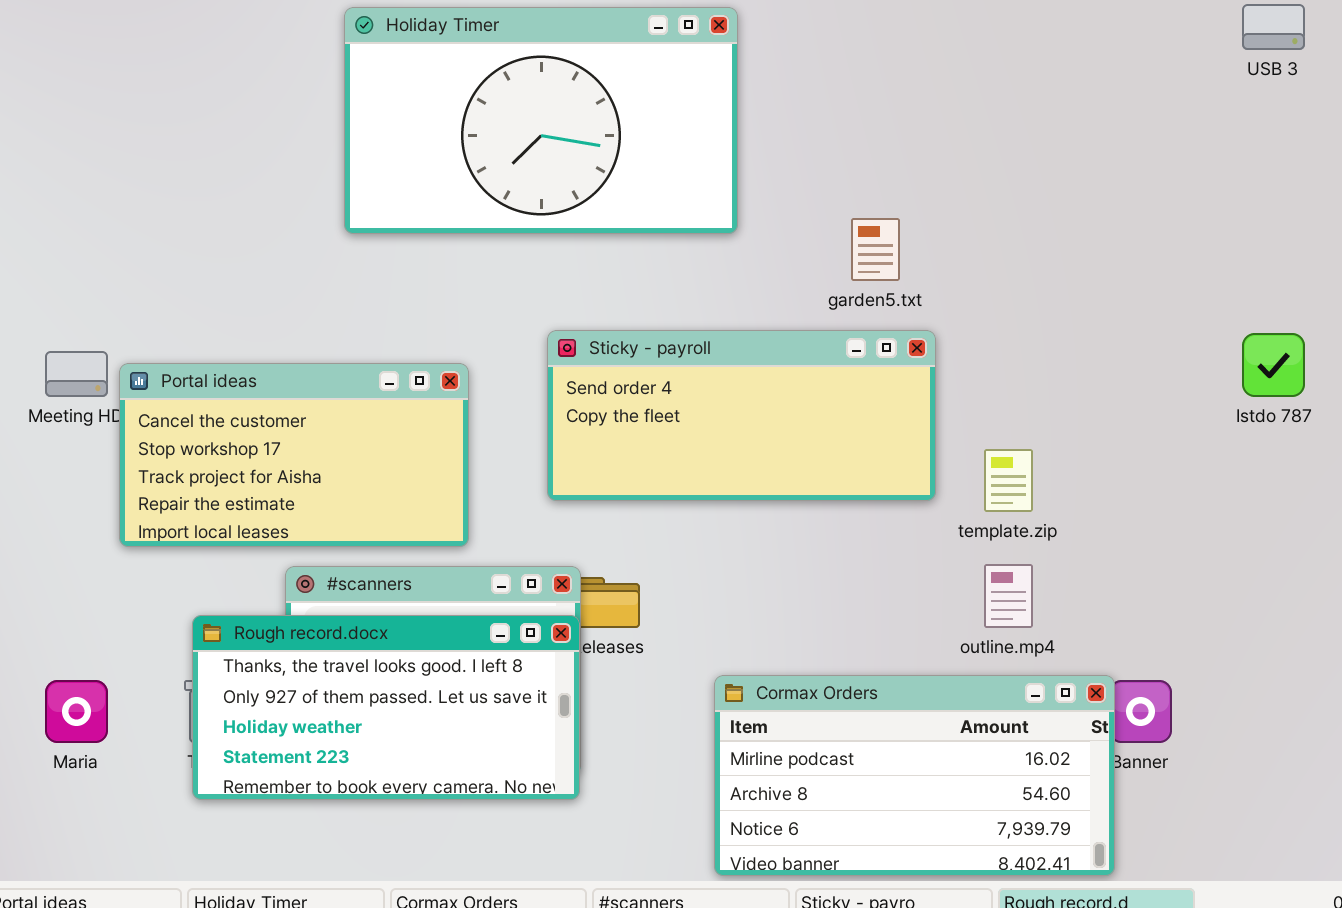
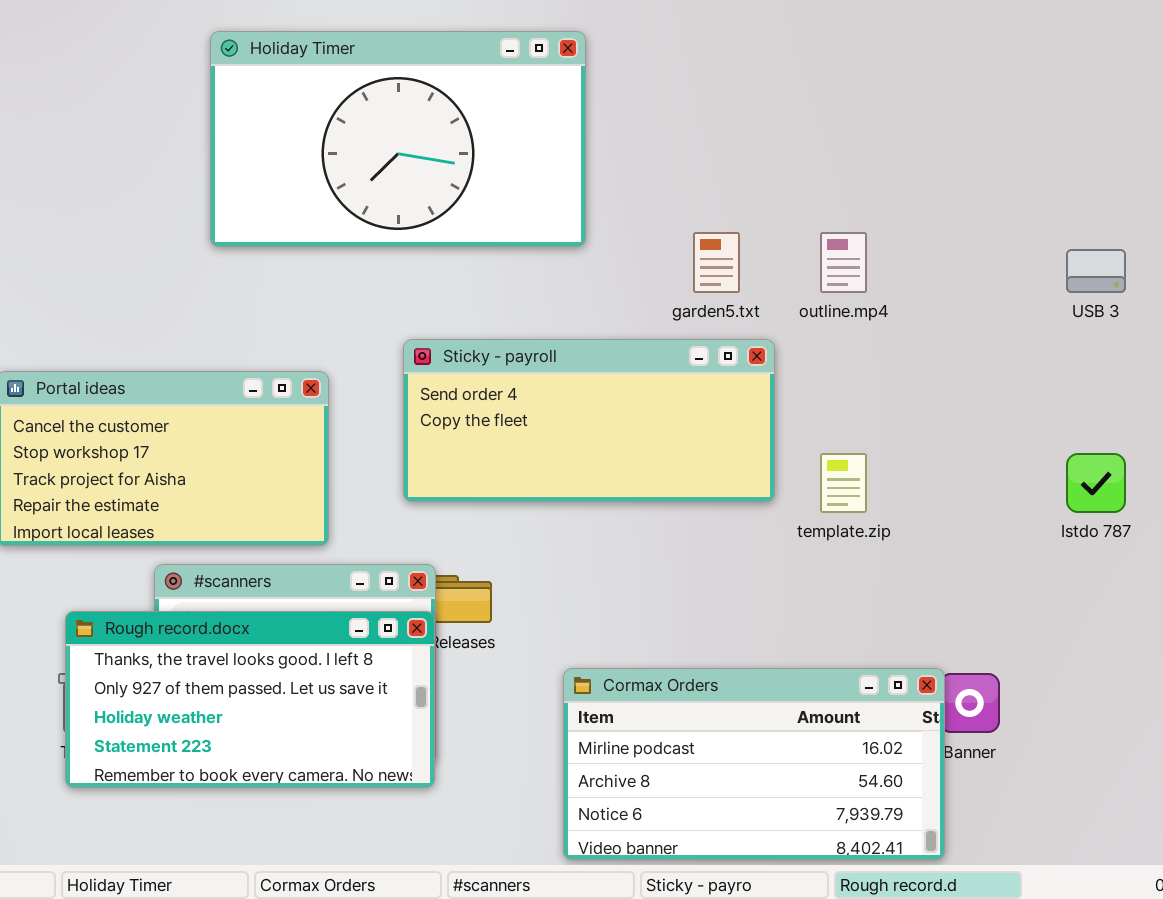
USB 3: [1242,4,1305,50] -> [1066,249,1126,293], moved
Istdo 787: [1242,333,1305,397] -> [1066,453,1126,513], moved
outline.mp4: [984,564,1033,628] -> [820,232,867,293], moved

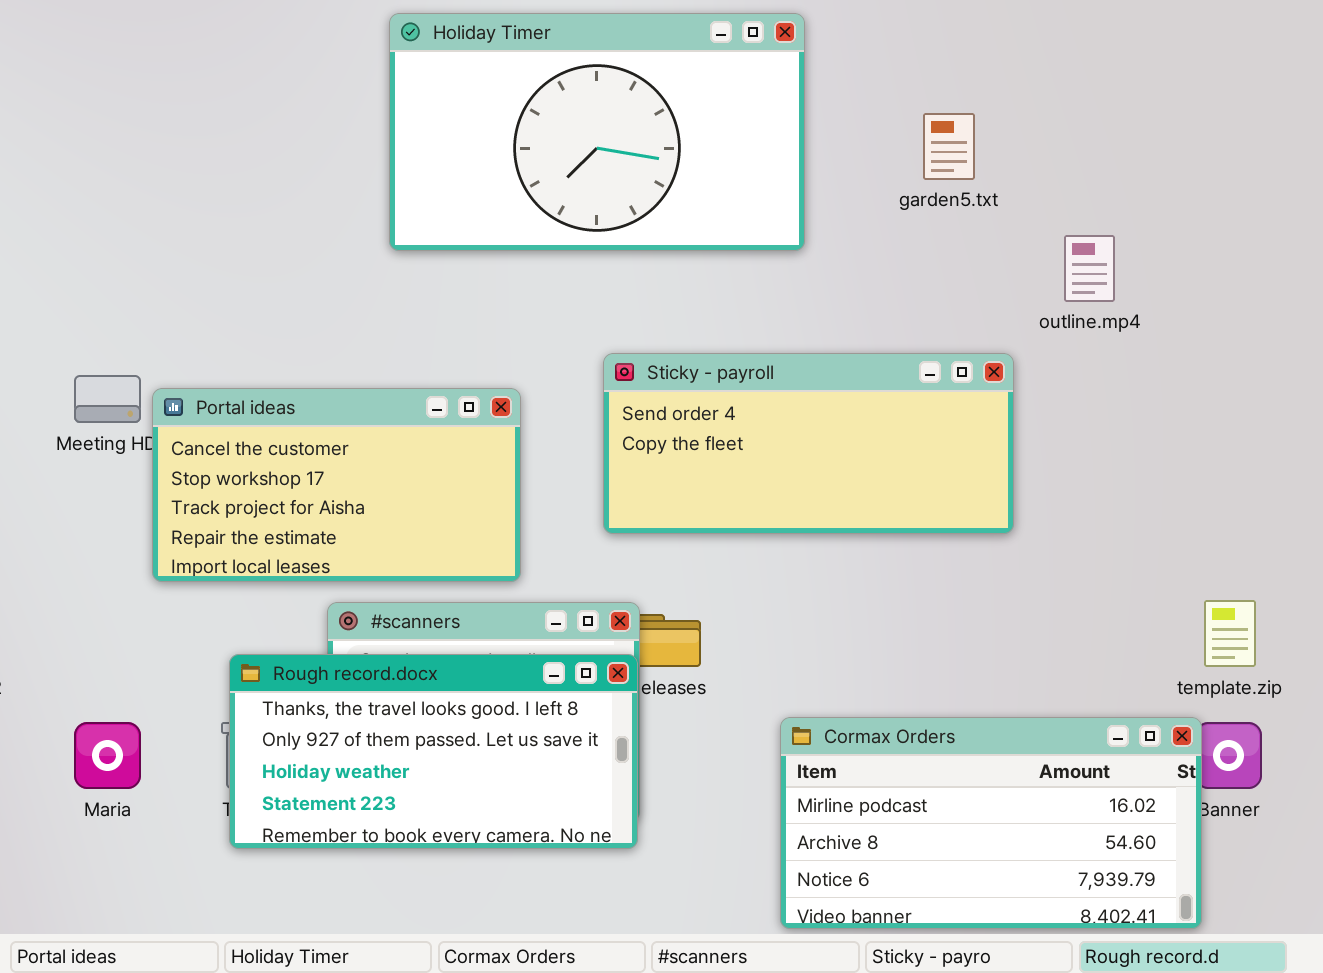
garden5.txt: [693,232,740,293] -> [923,113,975,180], moved
template.zip: [820,453,867,513] -> [1204,600,1256,667], moved

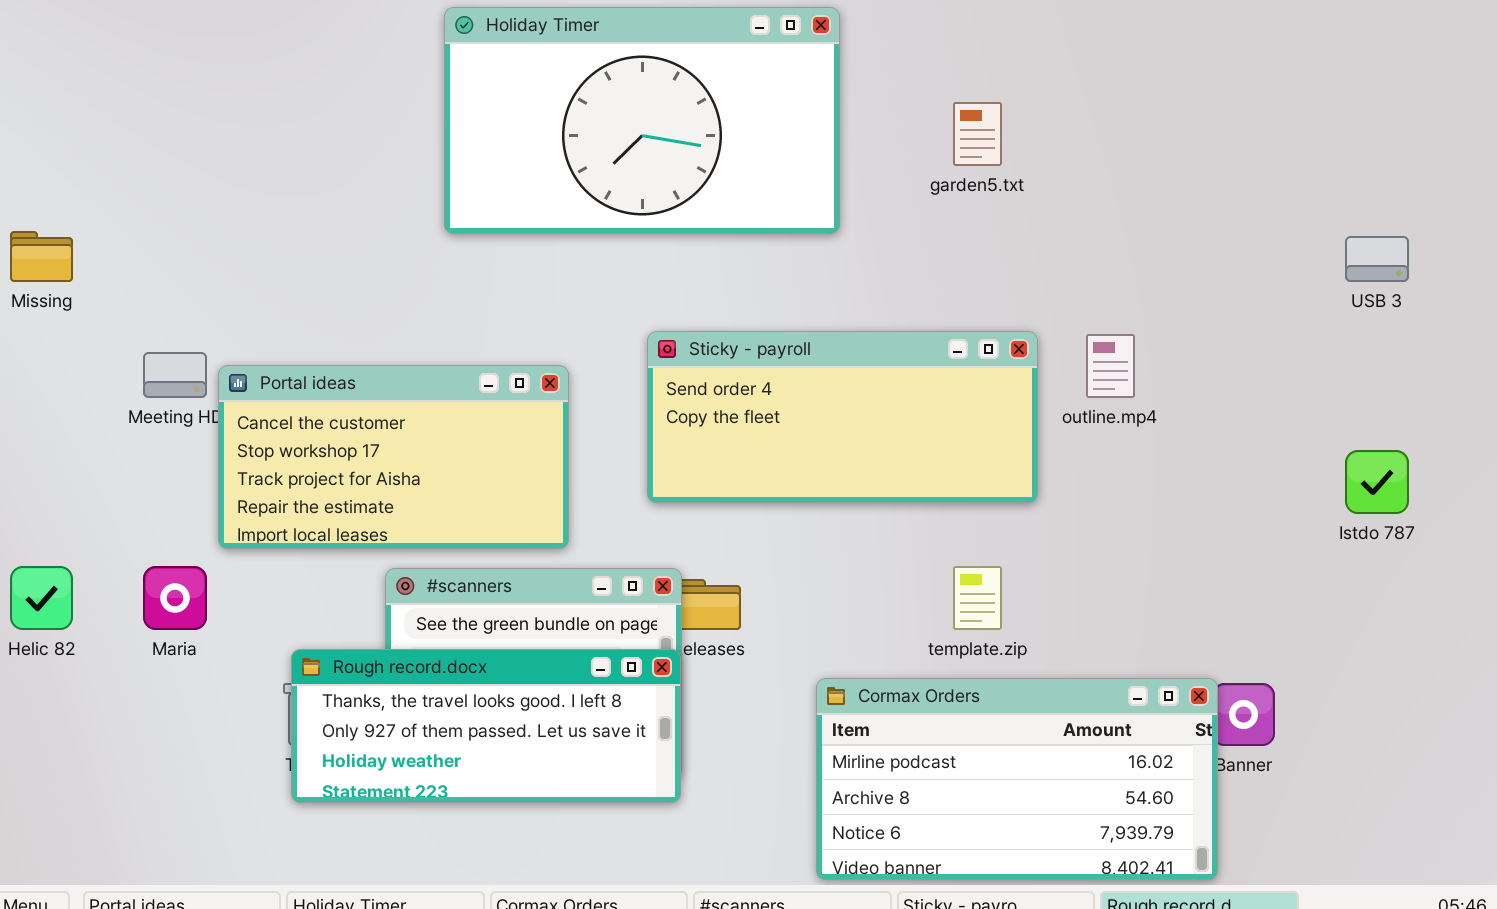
outline.mp4: [1064,235,1115,302] -> [1086,334,1135,398], moved
template.zip: [1204,600,1256,667] -> [953,566,1002,630], moved
Rough record.docx: [229,654,638,849] -> [291,649,681,803], resized
Maria: [74,722,141,789] -> [143,566,207,630], moved

